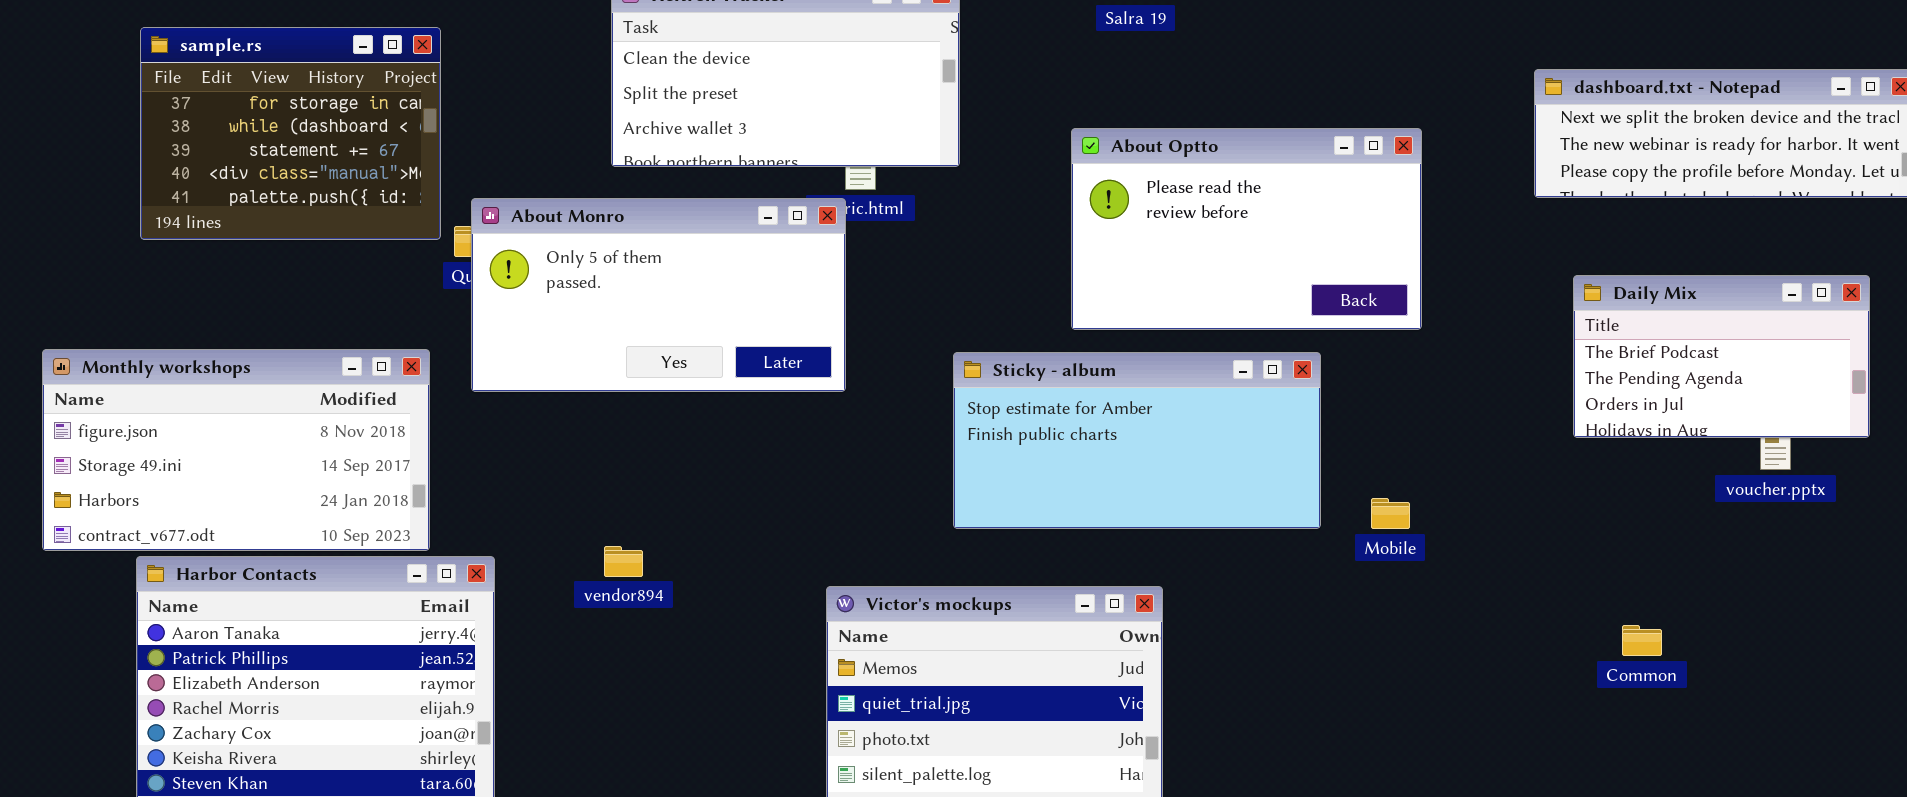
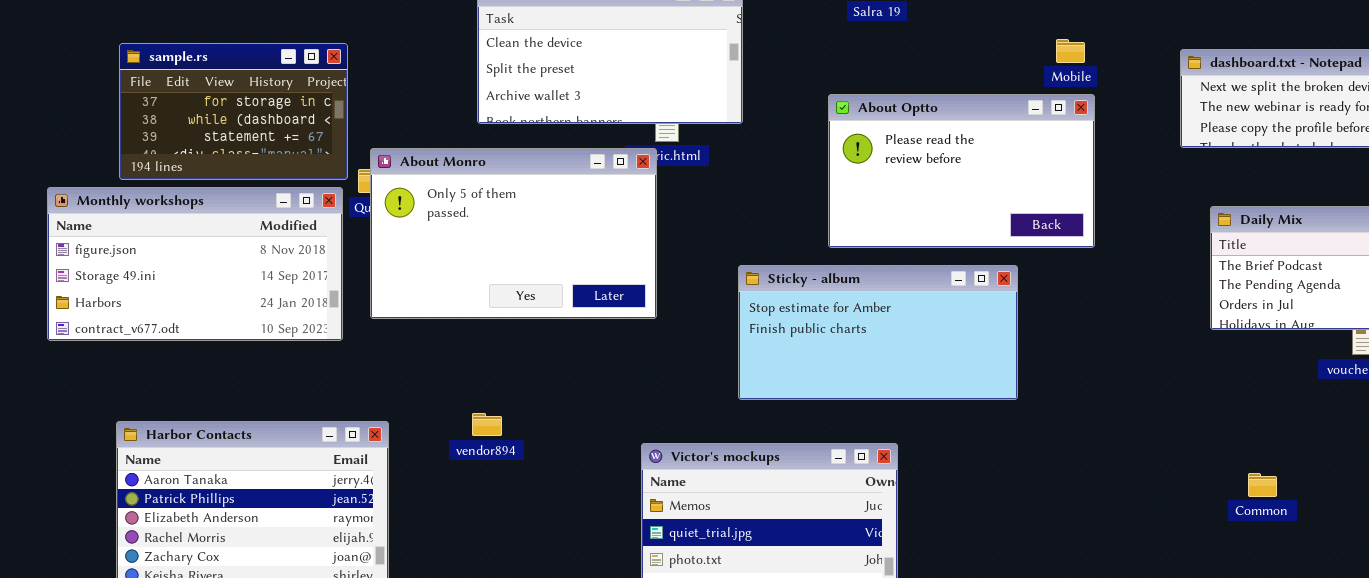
sample.rs: [140,27,441,240] -> [119,43,348,180], resized
About Monro: [471,198,846,392] -> [370,148,657,319], resized
Monthly workshops: [42,349,430,551] -> [47,187,343,341], moved
Mobile: [1371,498,1410,529] -> [1056,39,1085,63], moved

